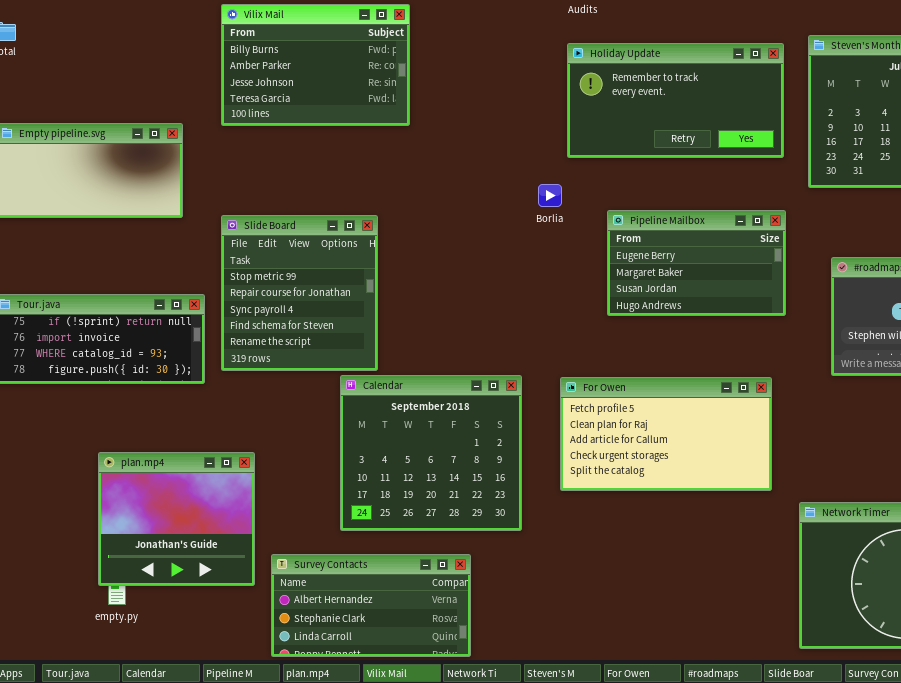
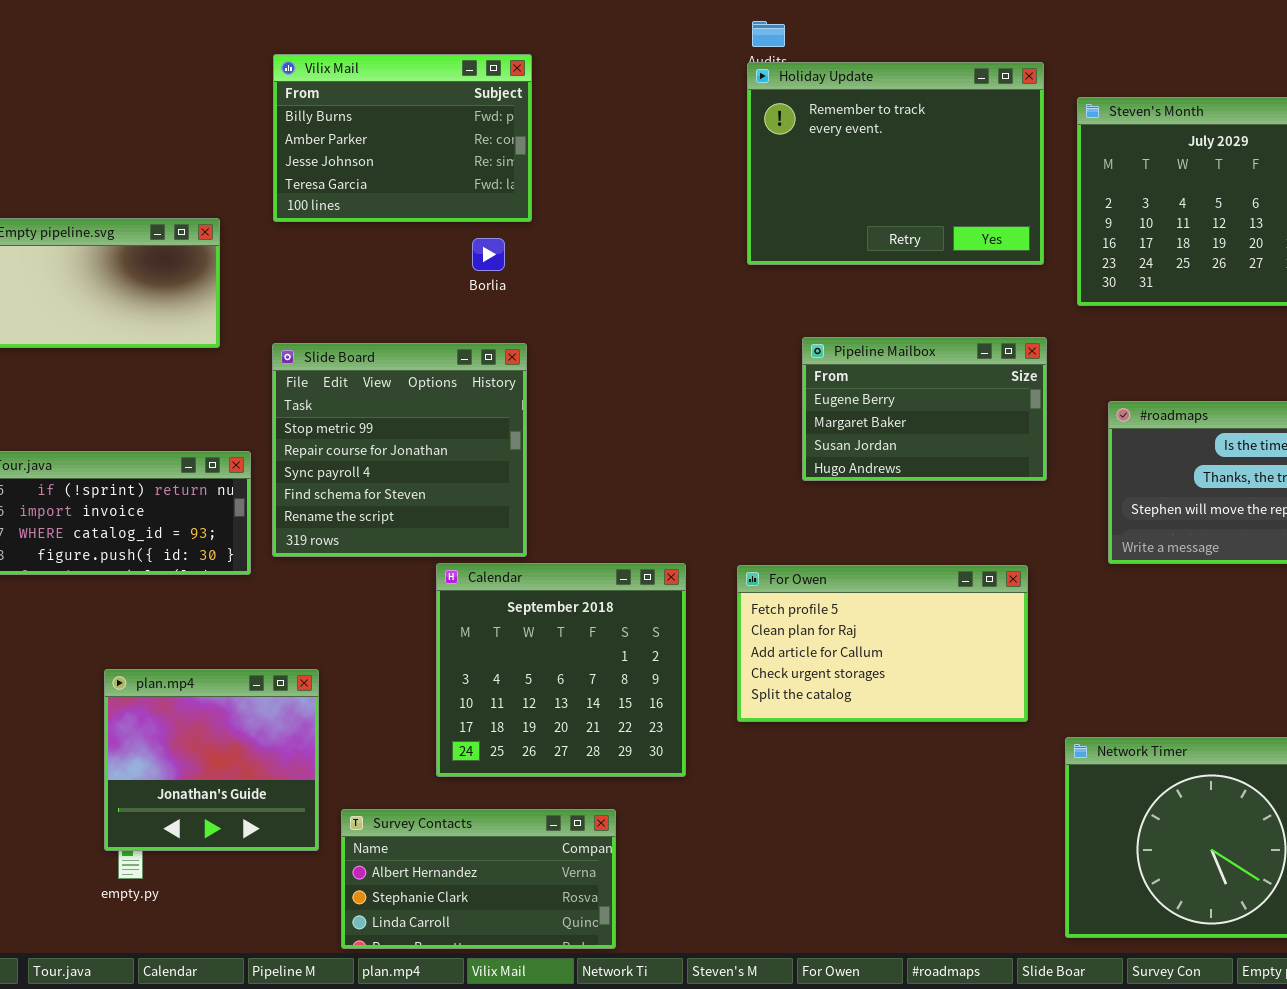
Holiday Update: [567,43,784,158] -> [747,62,1044,265], resized
Borlia: [538,184,562,207] -> [472,238,505,271], moved
Slide Board: [221,215,378,371] -> [272,343,527,557], resized

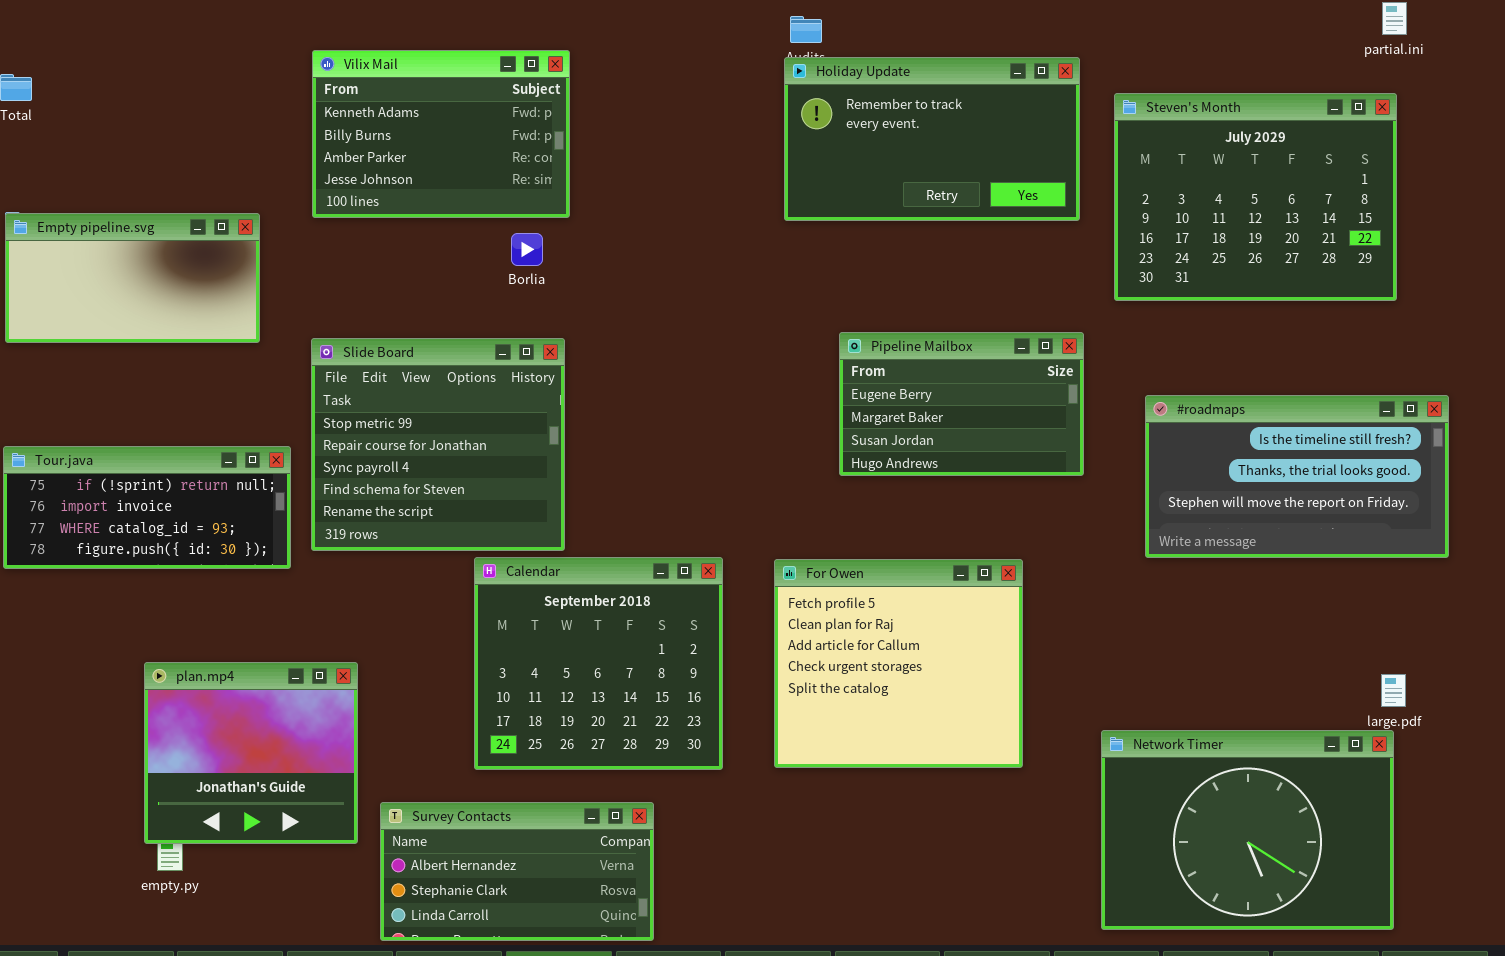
Vilix Mail: [273,54,532,222] -> [312,50,570,218], scrolled up 1 row
Holiday Update: [747,62,1044,265] -> [784,57,1080,221], resized
For Owen: [737,565,1028,722] -> [774,559,1023,768], resized

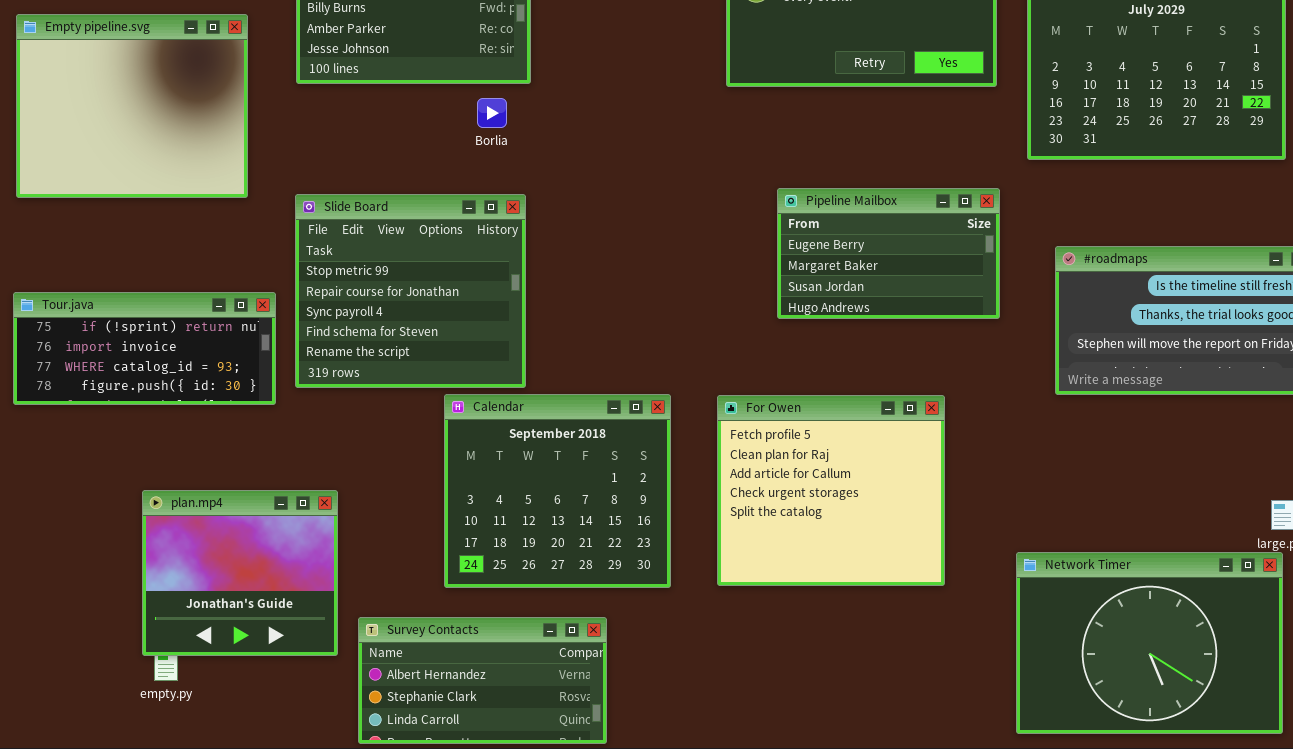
Empty pipeline.svg: [5,213,260,343] -> [16,14,248,198], resized

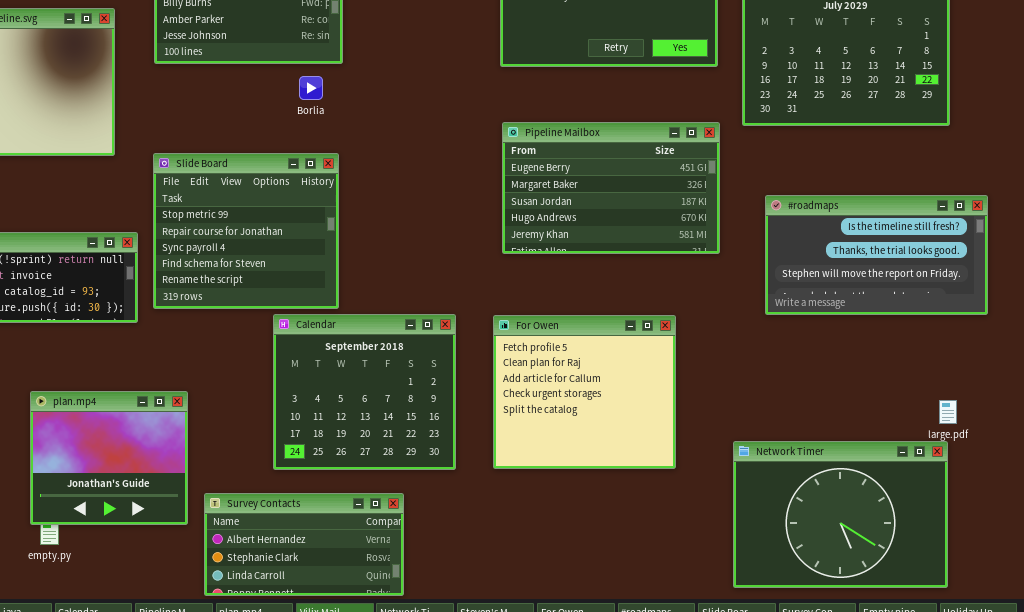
Pipeline Mailbox: [777,188,1000,319] -> [502,122,720,254], resized

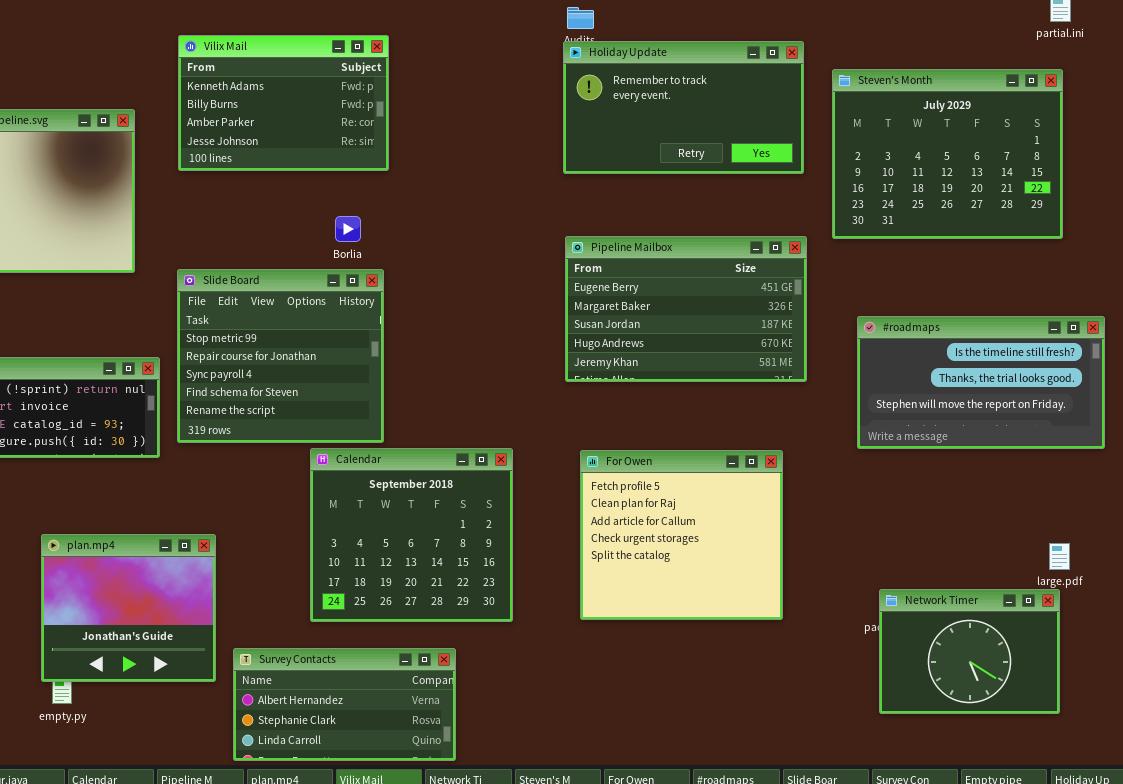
Borlia: [299,76,323,100] -> [335,216,361,242], moved
For Owen: [493,315,676,469] -> [580,450,783,620], moved
Network Timer: [733,441,948,588] -> [879,589,1060,714], resized

